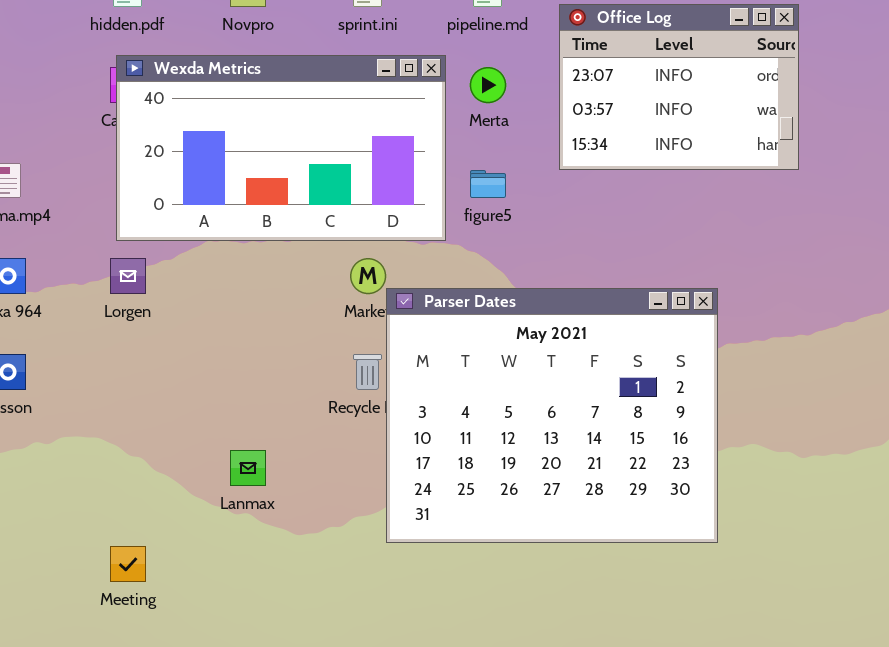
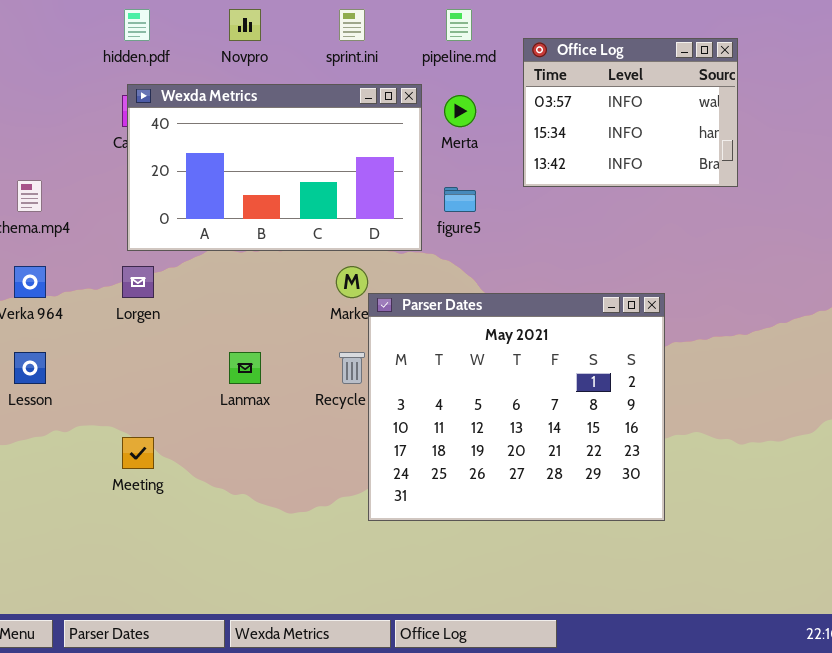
Office Log: [559,4,799,170] -> [523,38,738,187], scrolled down 1 row
Lanmax: [230,450,266,486] -> [229,352,261,384], moved
Meeting: [110,546,146,582] -> [122,437,154,469], moved

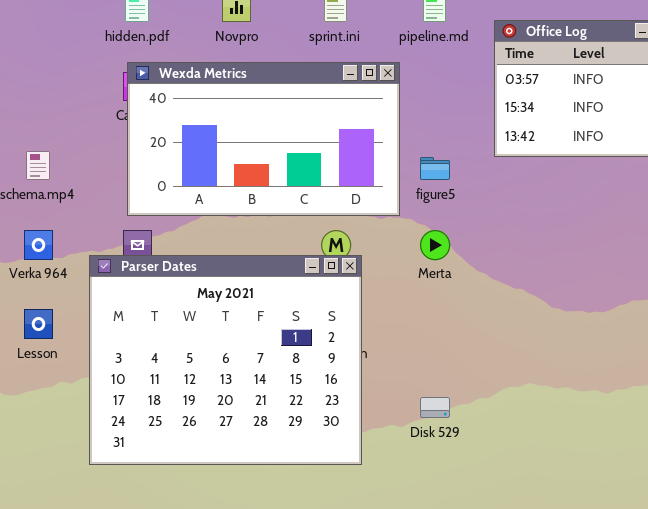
Merta: [444,95,476,127] -> [420,230,450,260], moved
Parser Dates: [368,293,665,521] -> [89,255,362,465], moved

